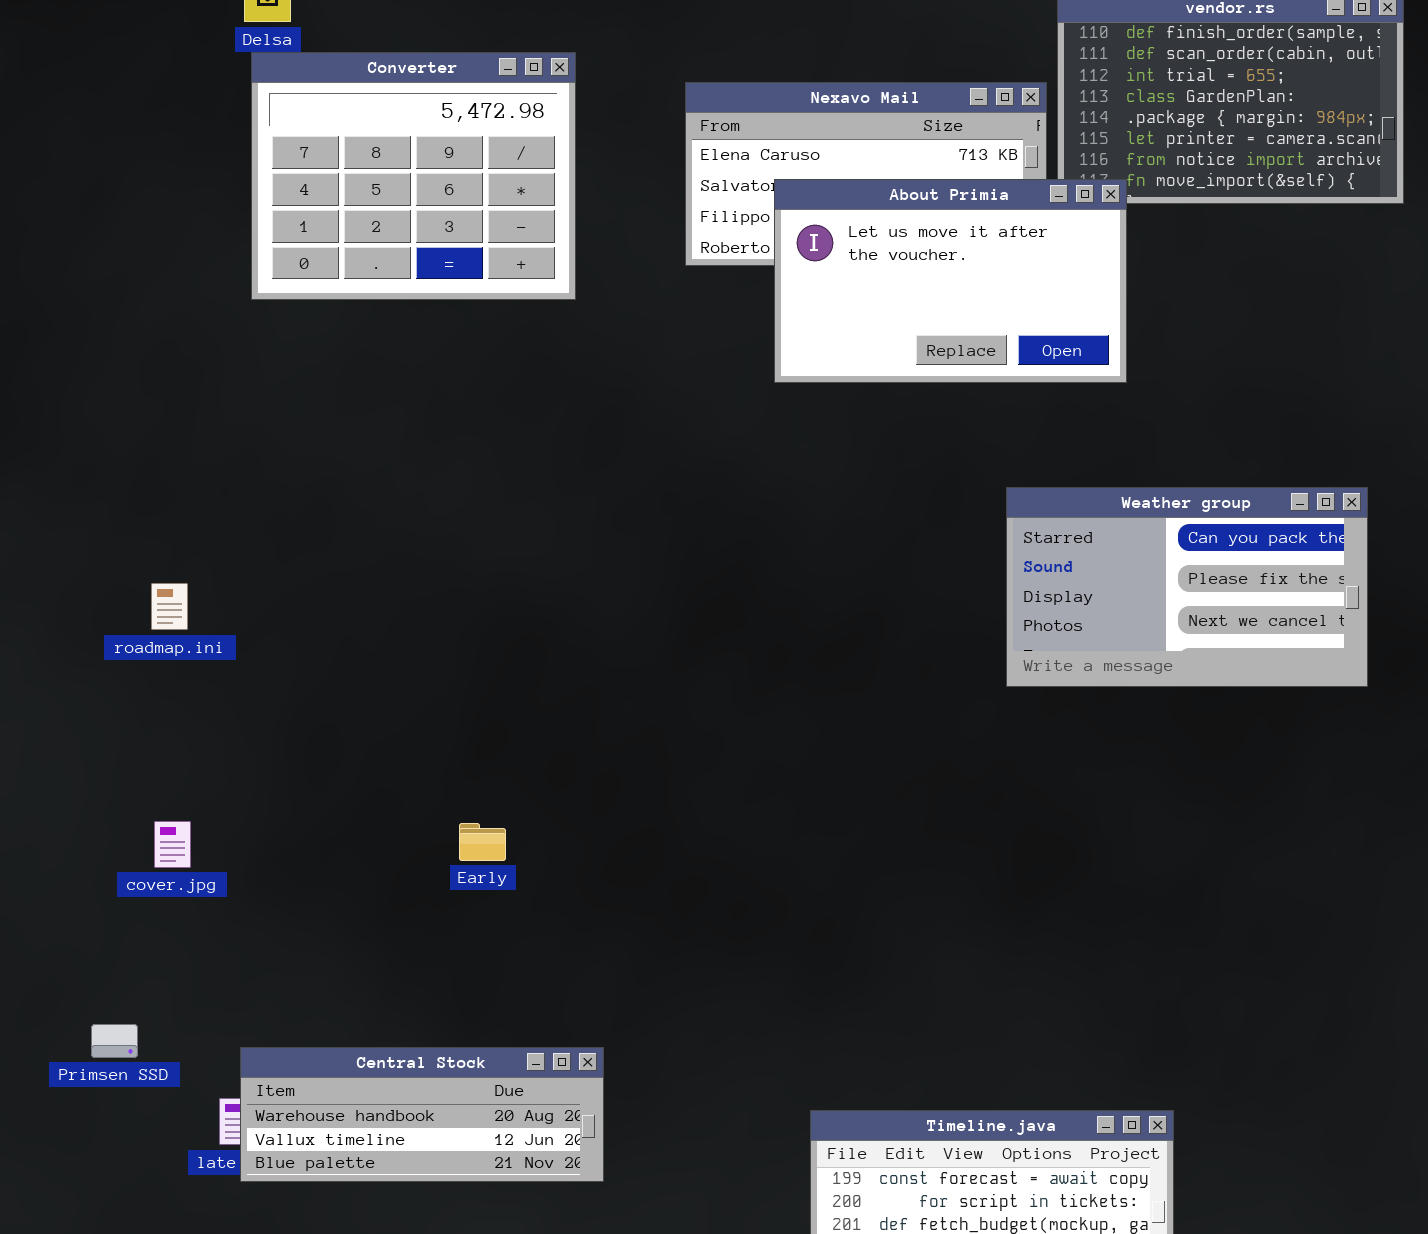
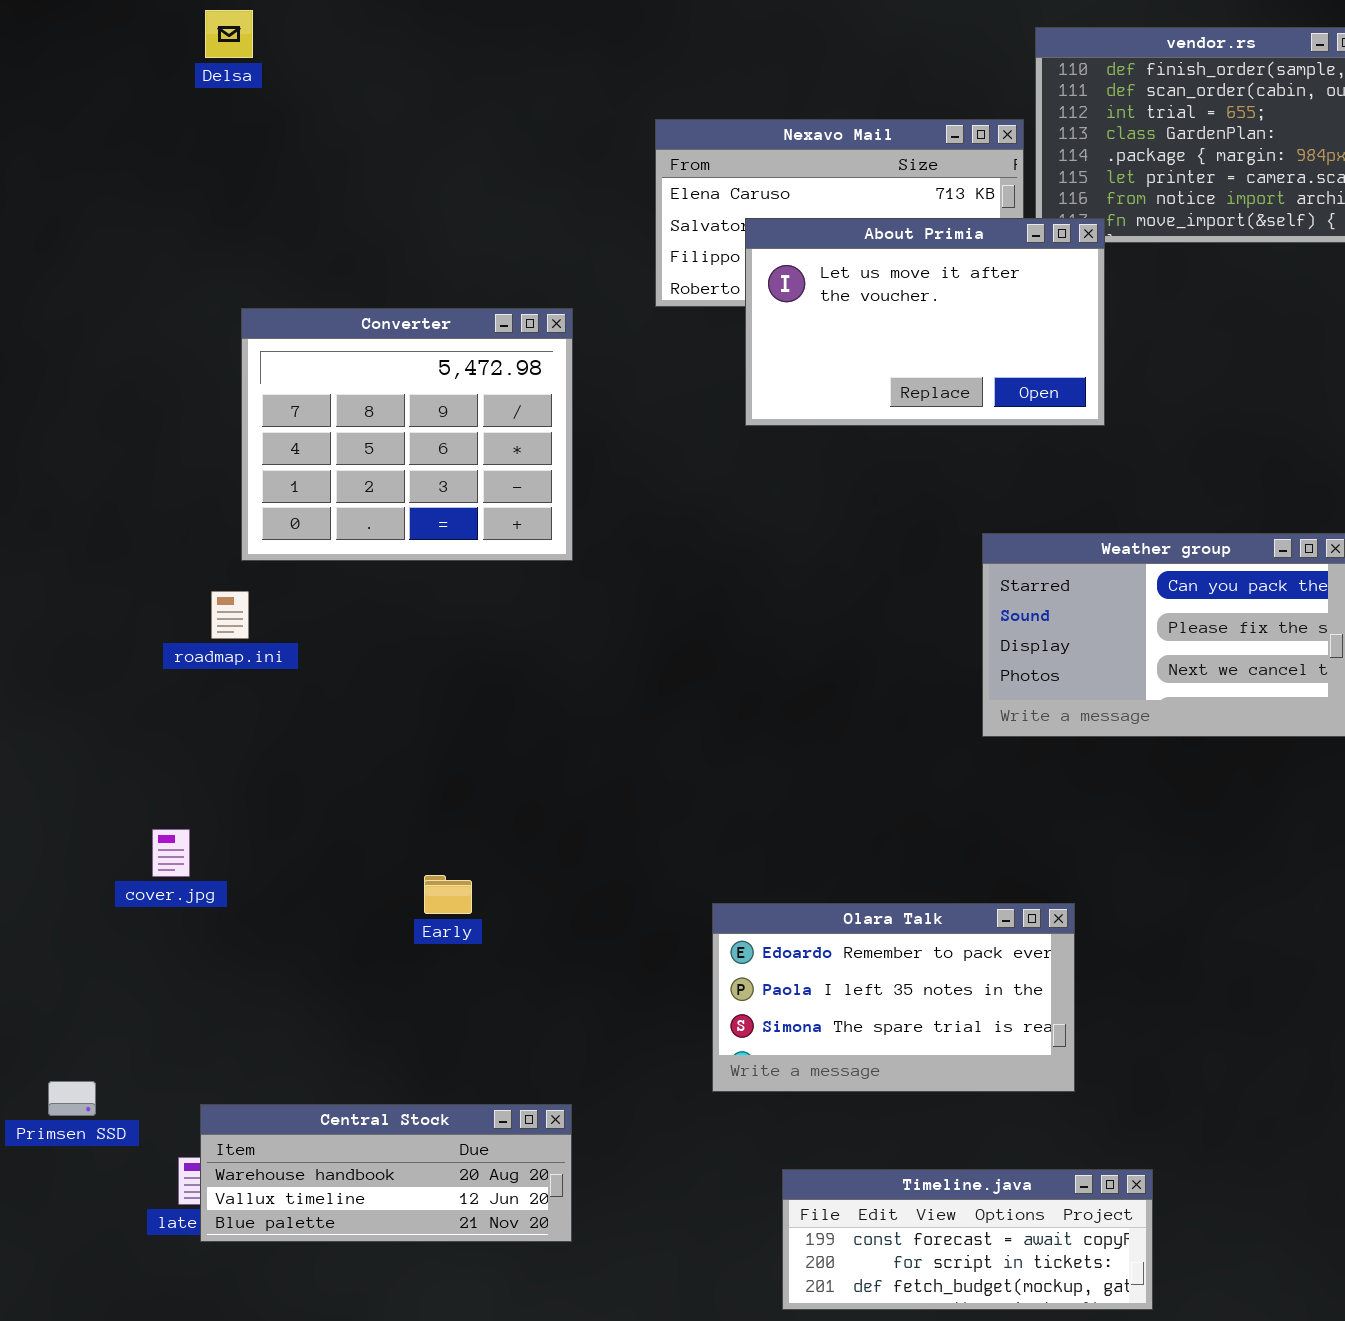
Converter: [251,52,576,300] -> [241,308,573,561], moved
roadmap.ini: [151,583,188,630] -> [211,591,249,639], moved
cover.jpg: [154,821,191,868] -> [152,829,190,877], moved
Olara Talk: none -> [712,903,1075,1092], opened

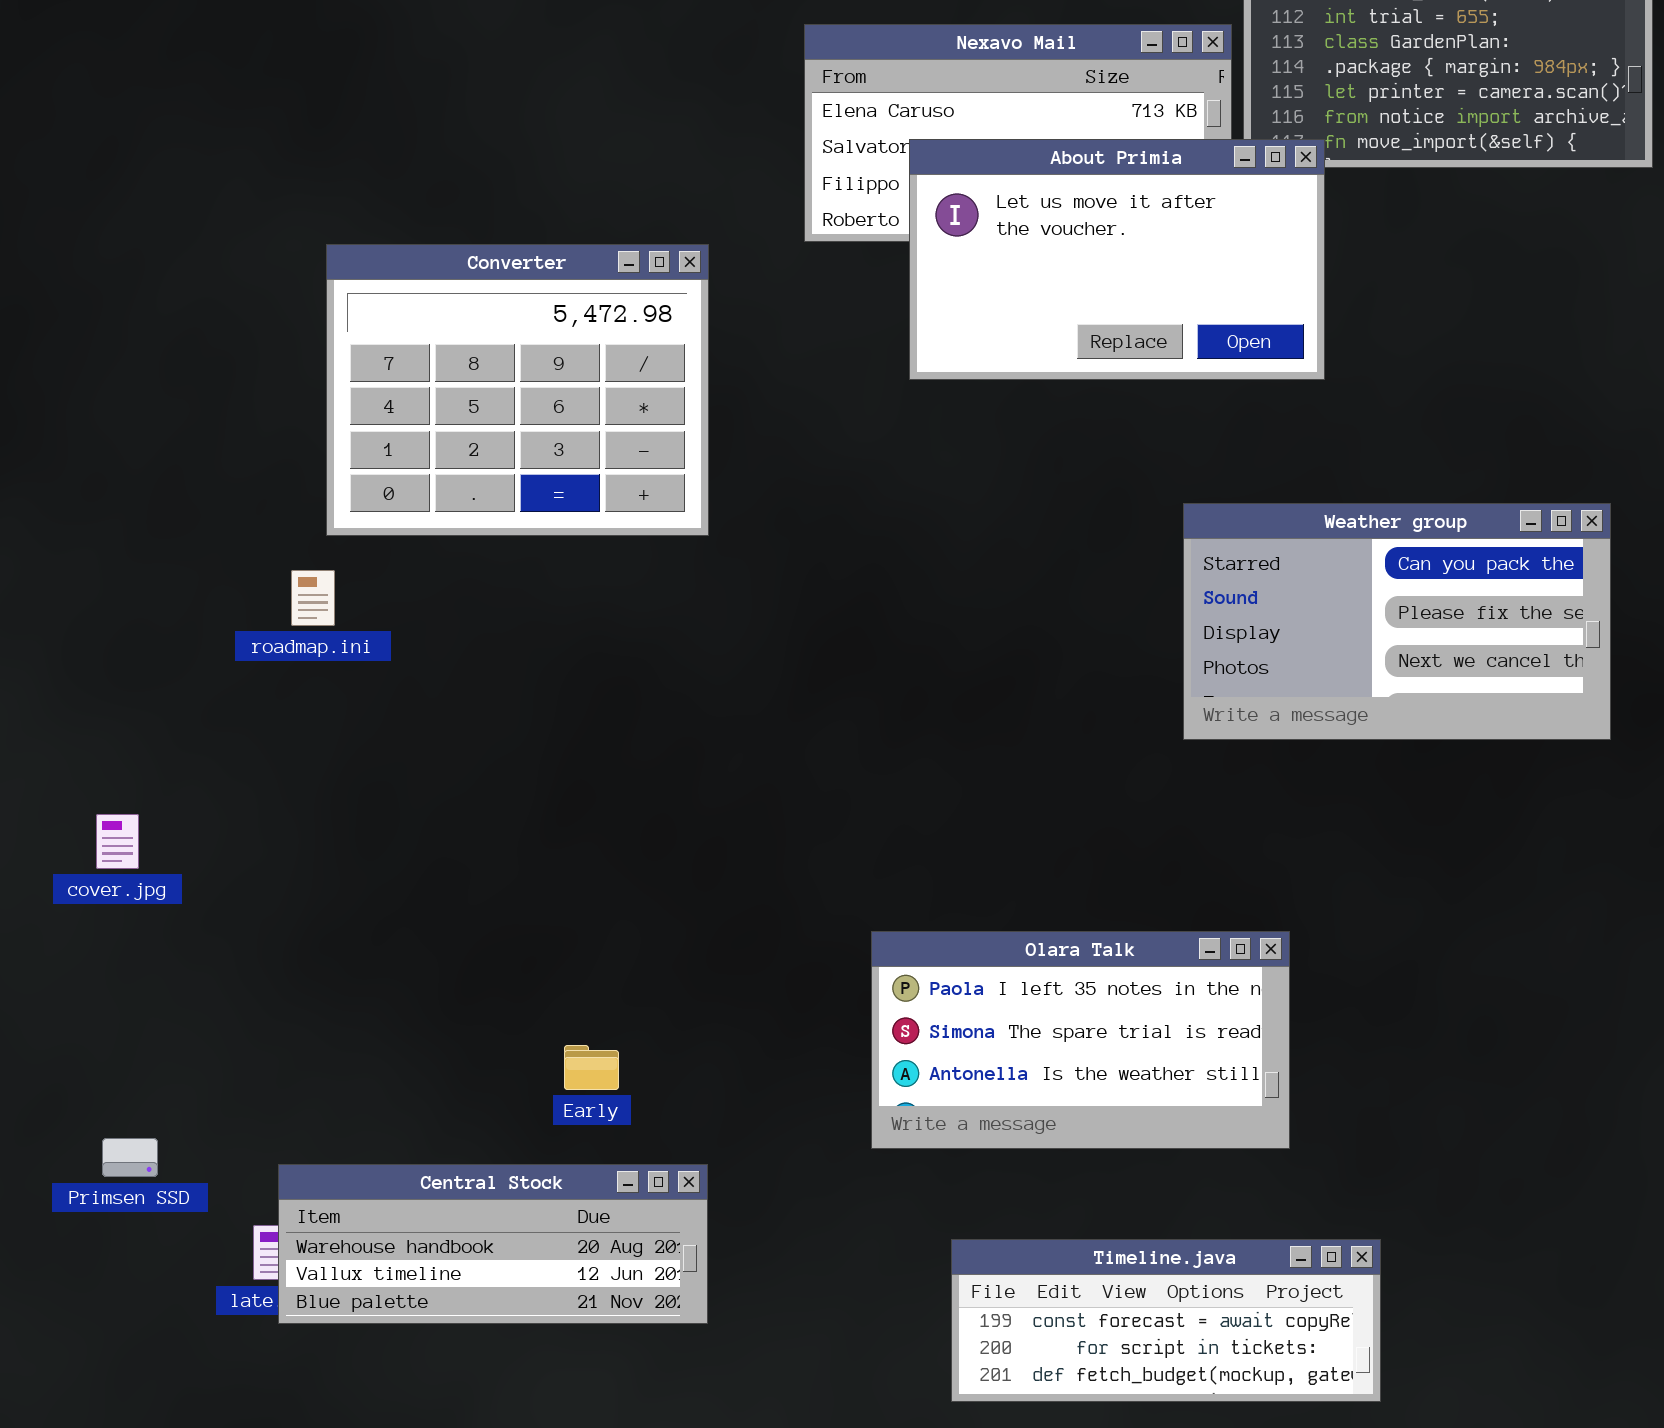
cover.jpg: [152,829,190,877] -> [96,814,139,869], moved
Early: [424,875,472,914] -> [564,1045,619,1090], moved
Olara Talk: [712,903,1075,1092] -> [871,931,1290,1149], scrolled down 1 row

